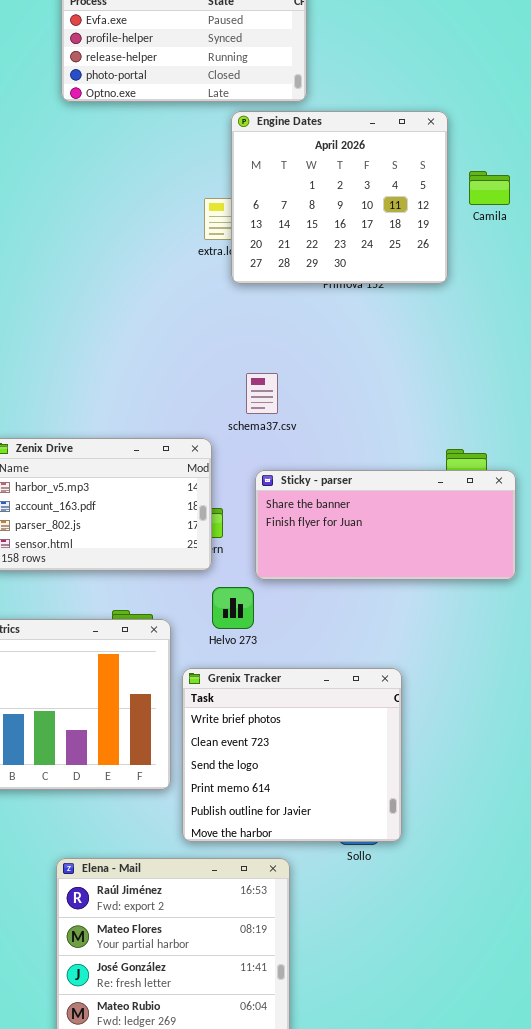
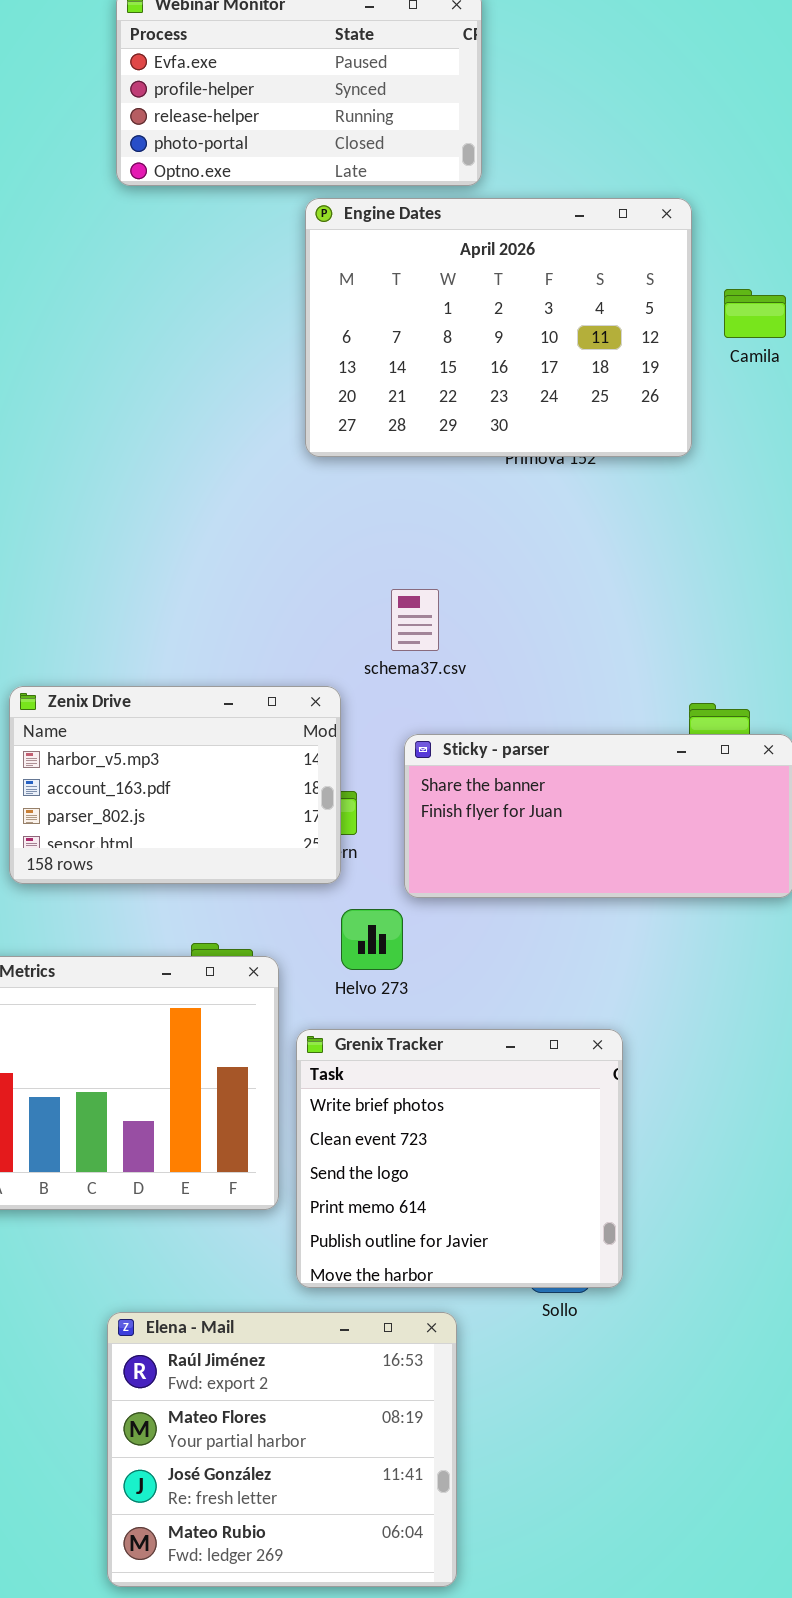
Engine Dates: [231,111,448,284] -> [305,198,692,457], resized

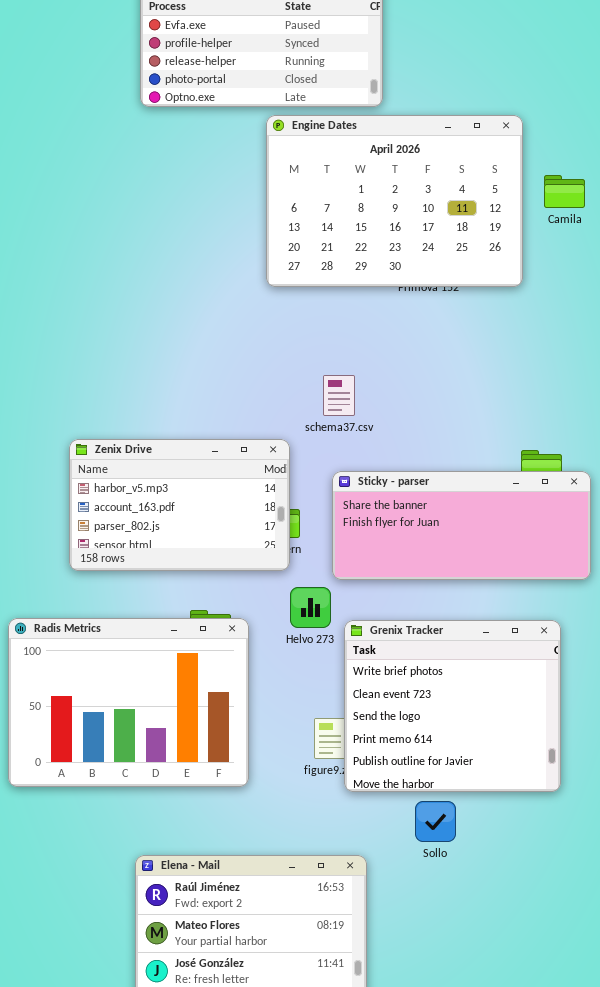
Grenix Tracker: [296,1029,623,1288] -> [344,620,561,792], moved

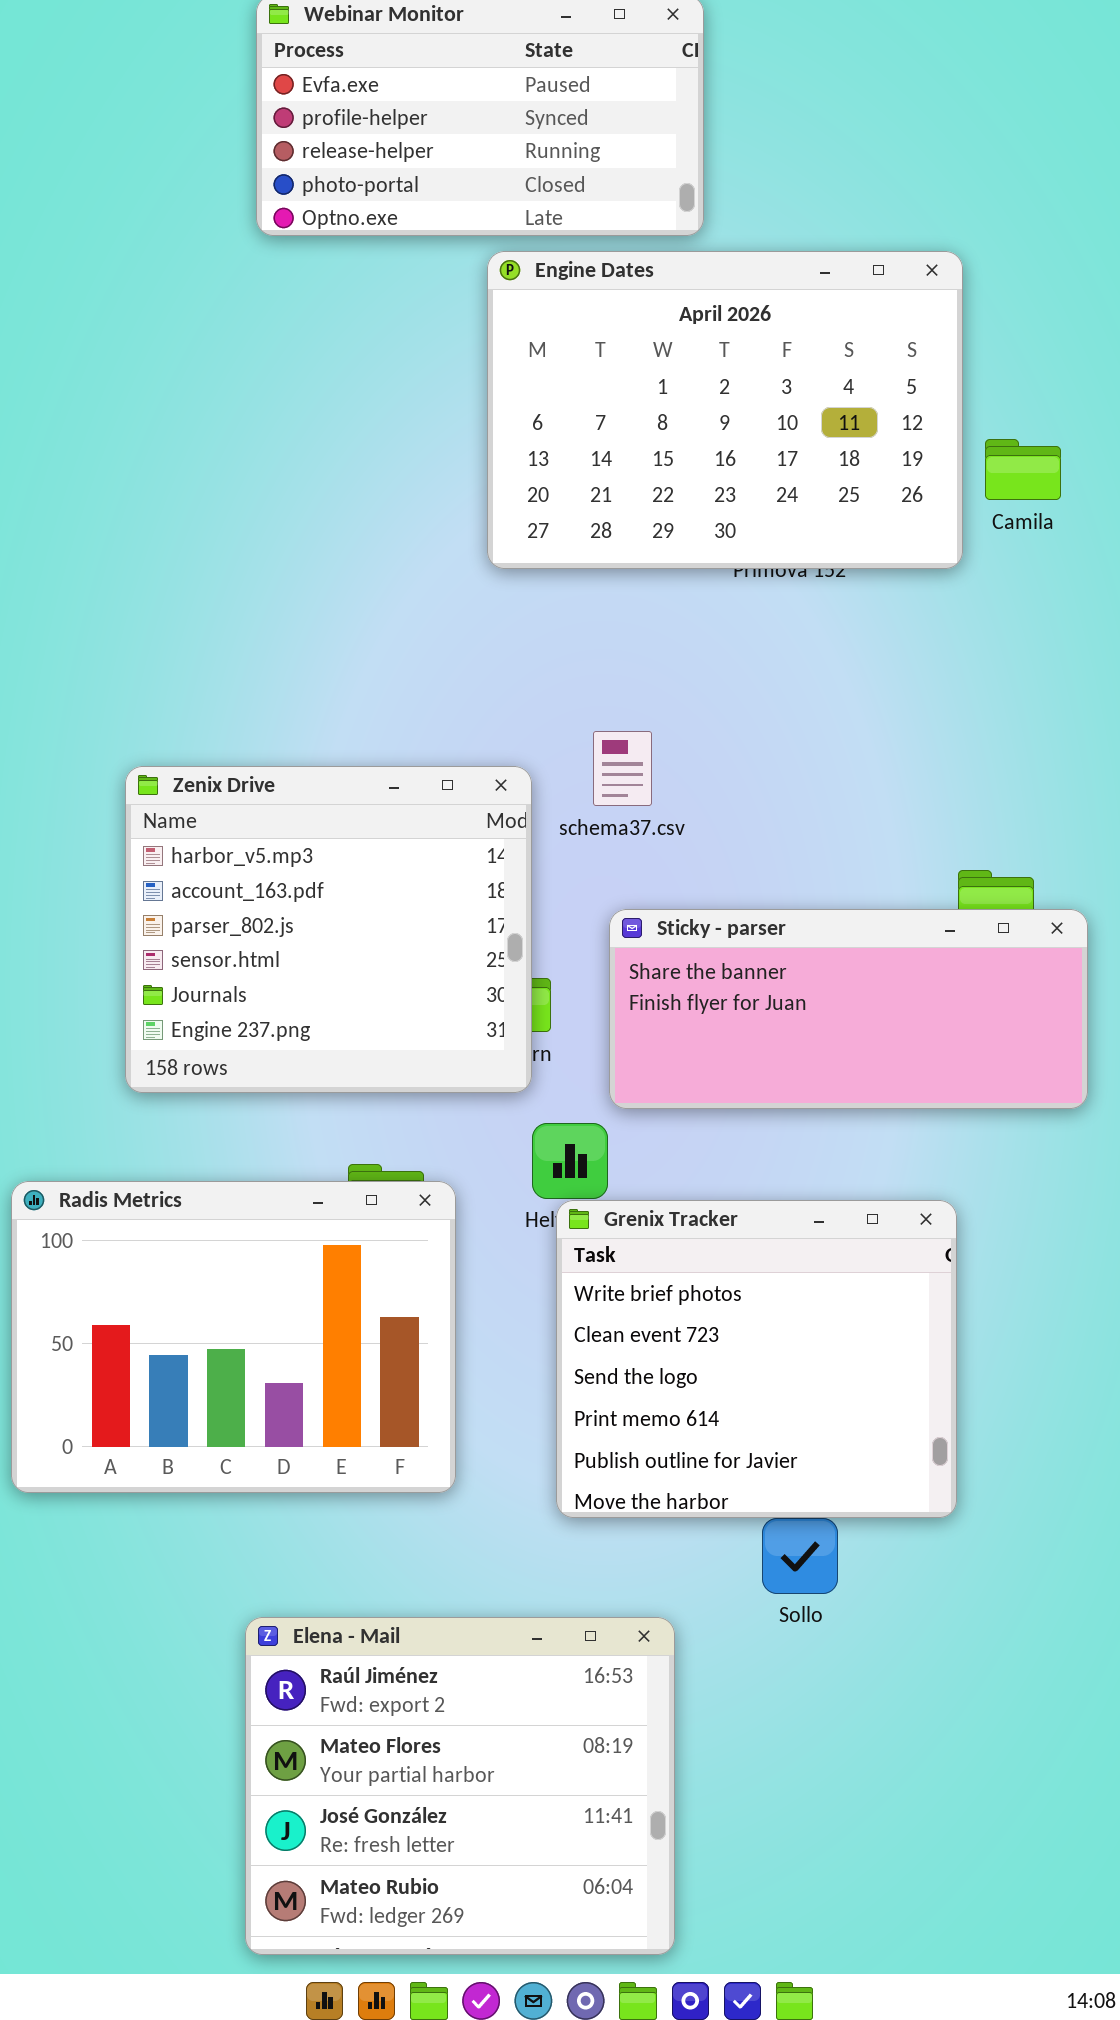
Camila: [544,175,585,208] -> [985,439,1061,500], moved
Zenix Drive: [69,439,290,571] -> [125,766,532,1093], resized
Grenix Tracker: [344,620,561,792] -> [556,1200,957,1518], moved

